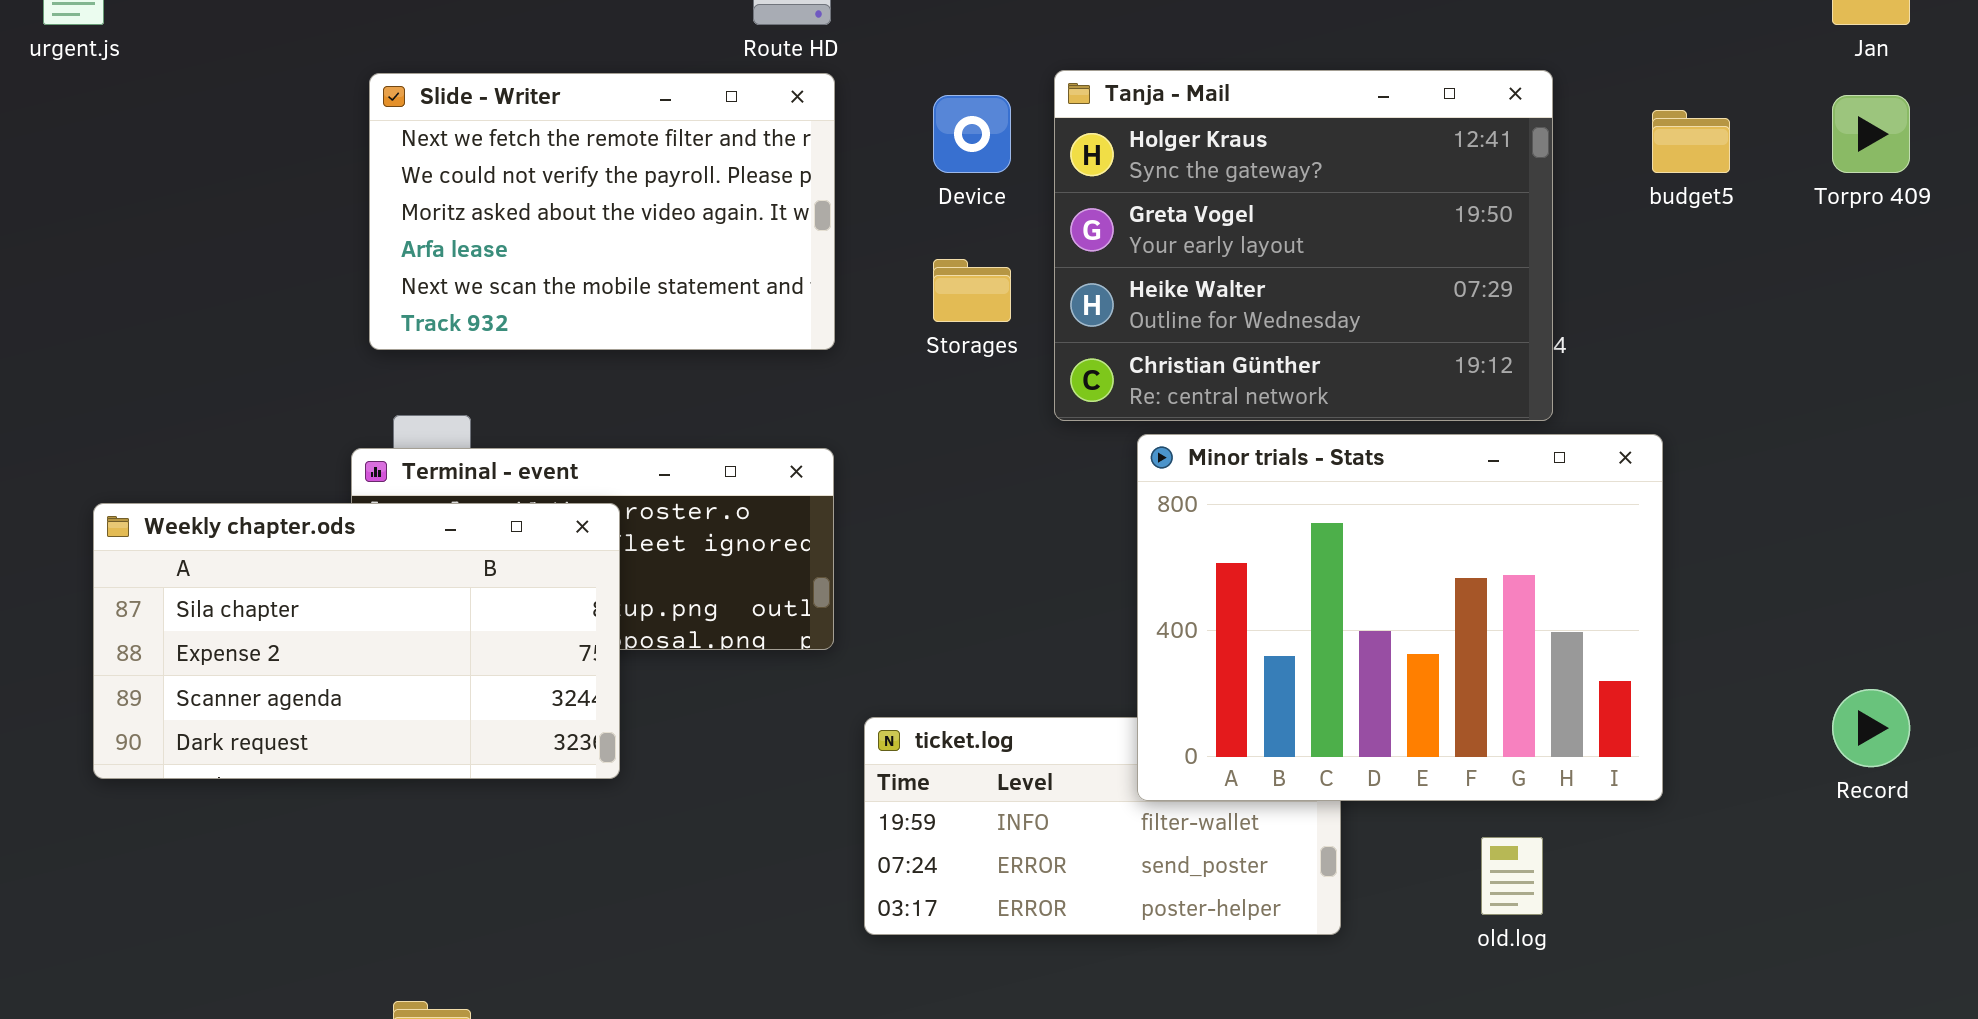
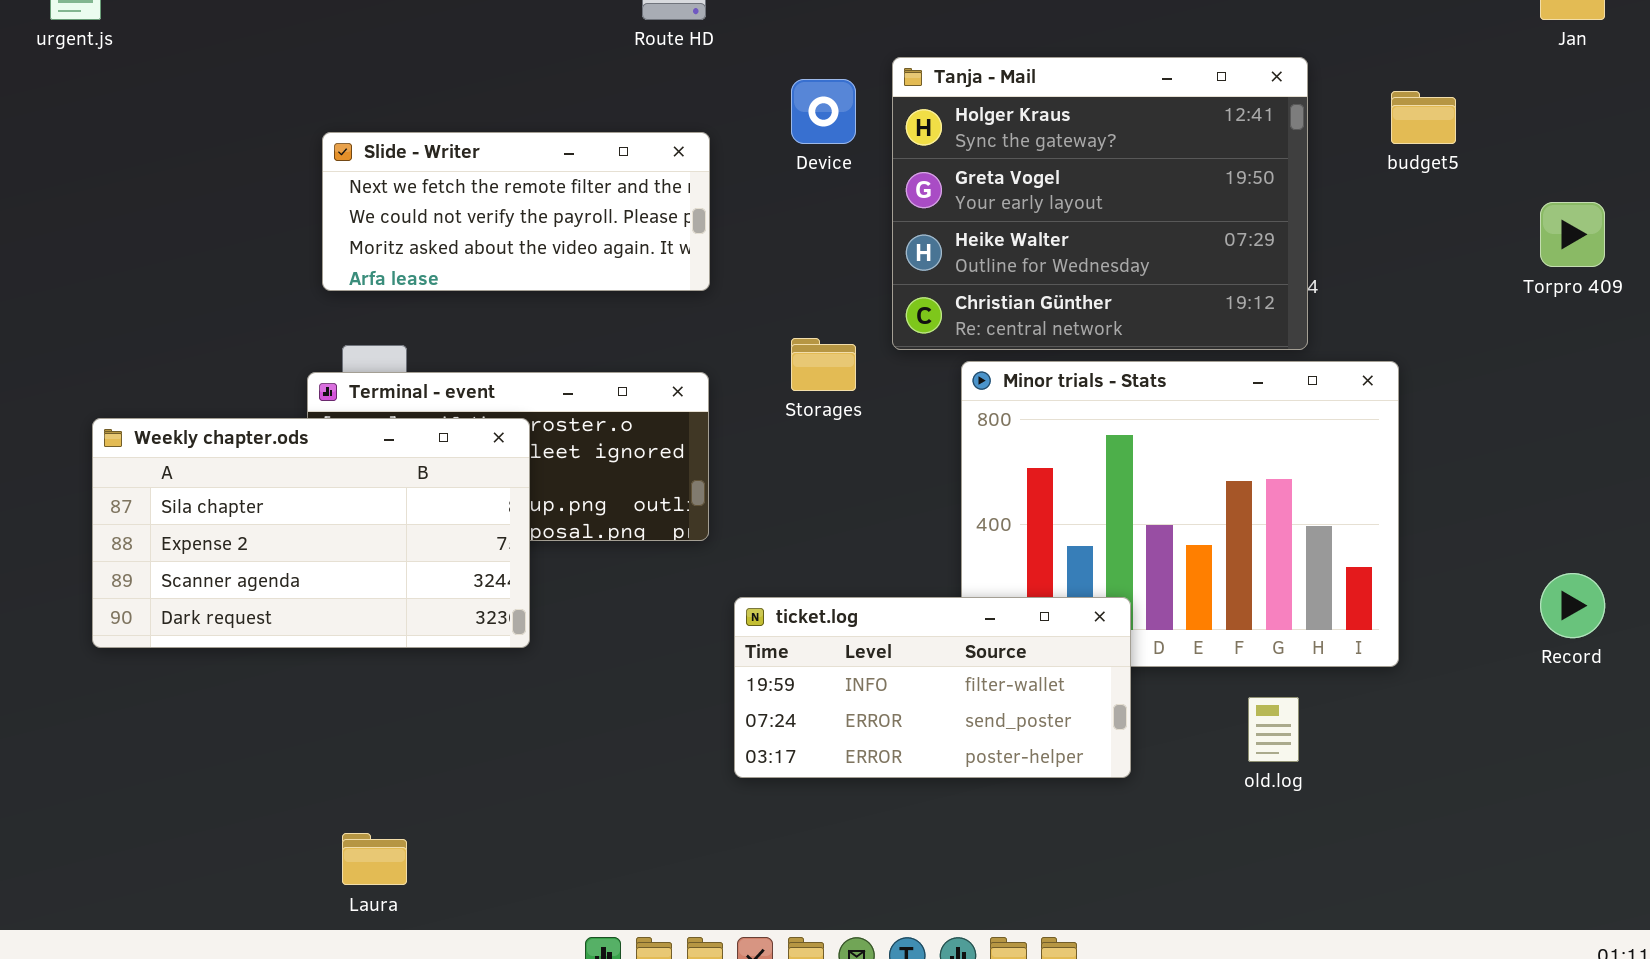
Slide - Writer: [369,73,835,350] -> [322,132,710,291], resized
Torpro 409: [1832,95,1910,173] -> [1540,202,1605,267], moved
Storages: [933,259,1011,322] -> [791,338,856,391], moved
ticket.log: [864,717,1341,935] -> [734,597,1131,778], raised

